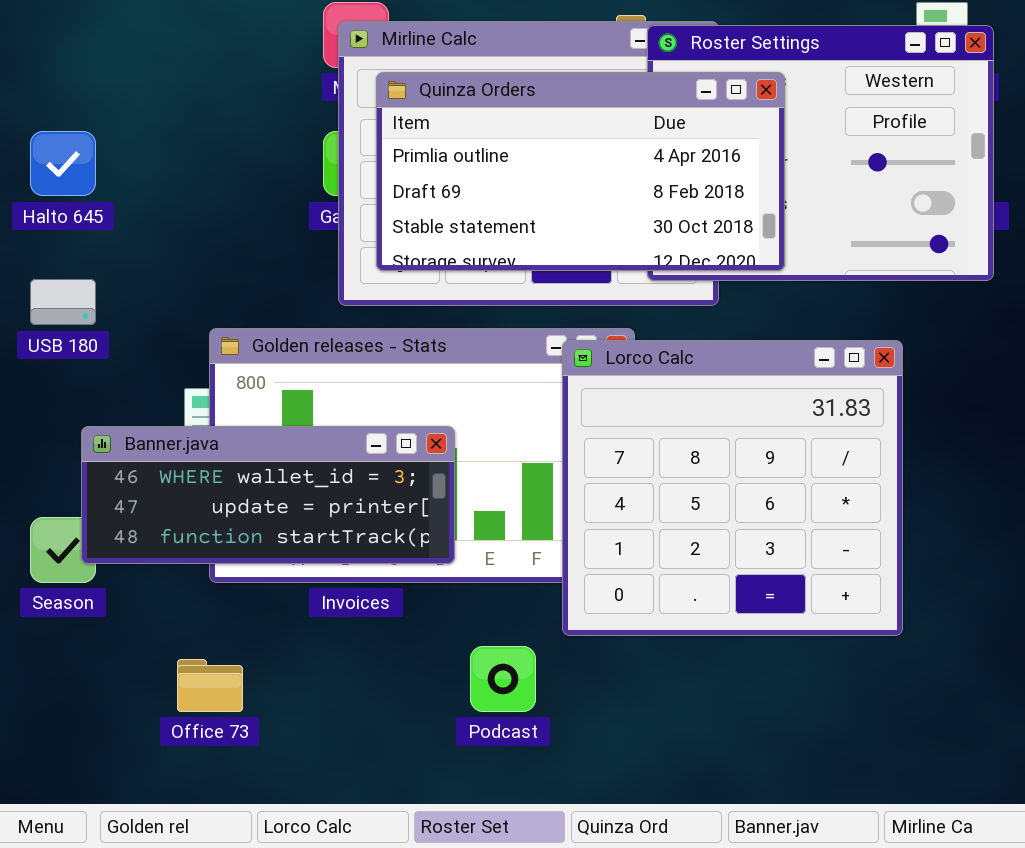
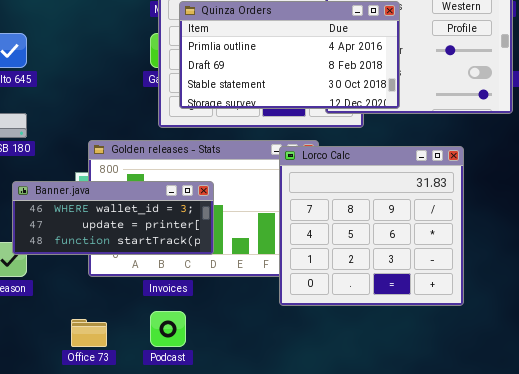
Banner.java: [81,426,455,564] -> [12,181,214,255], moved
Podcast: [470,646,536,712] -> [150,311,186,347], moved

